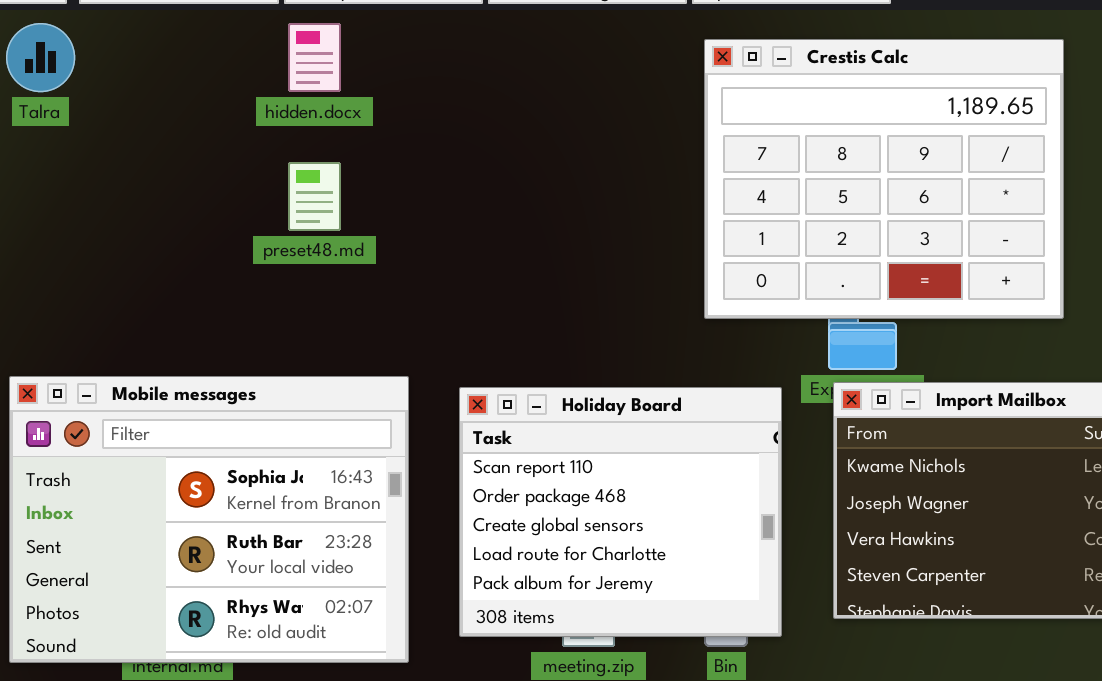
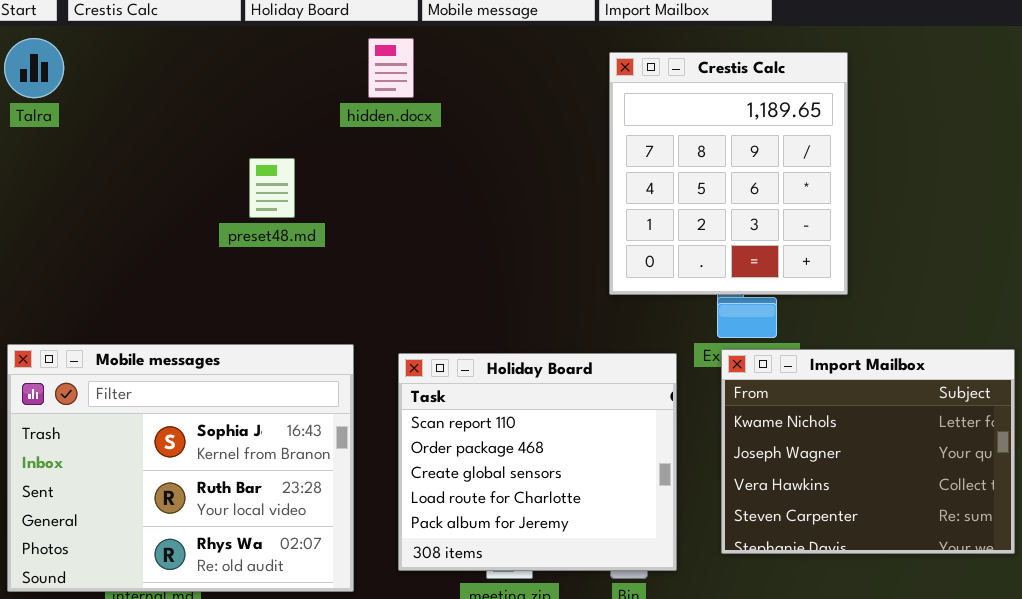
hidden.docx: [288,23,341,92] -> [368,38,414,98], moved
Crestis Calc: [704,39,1064,319] -> [609,52,848,295], resized

